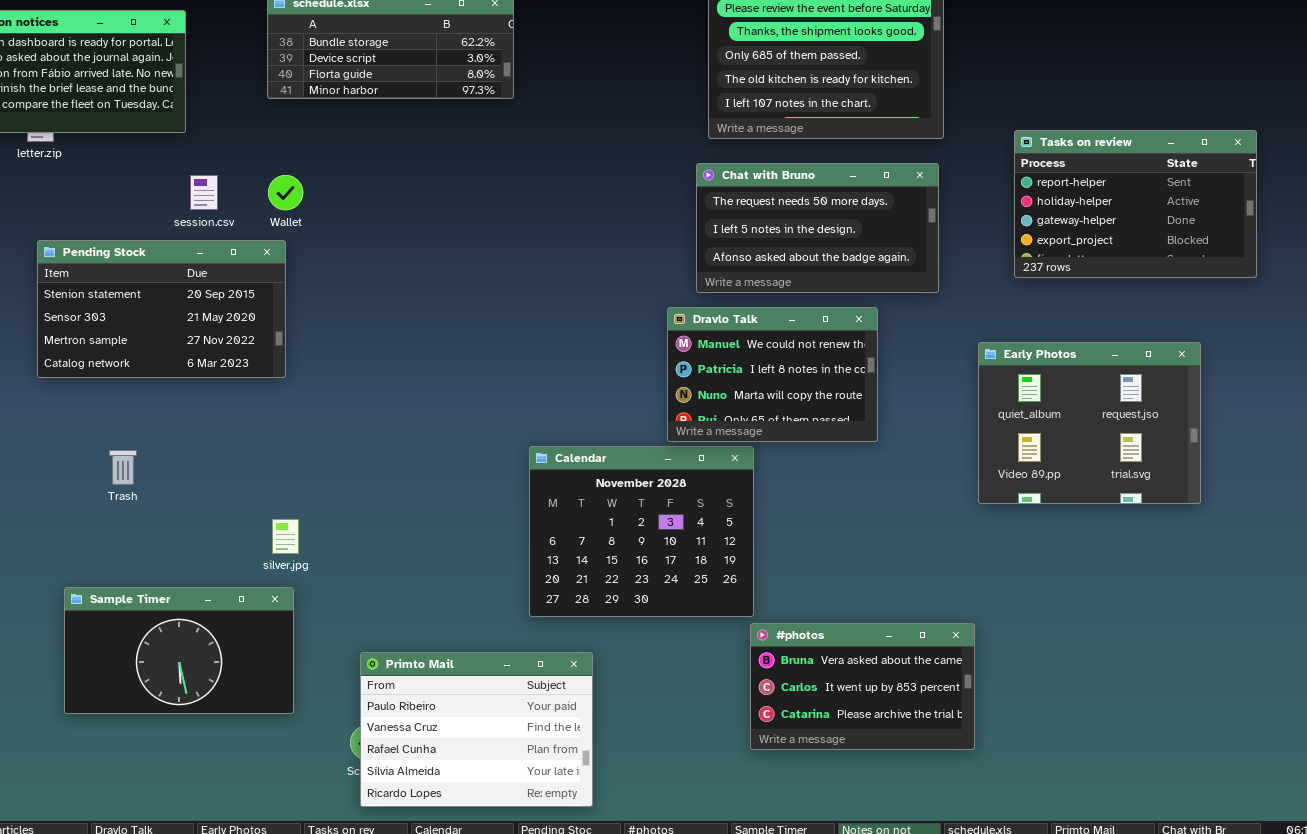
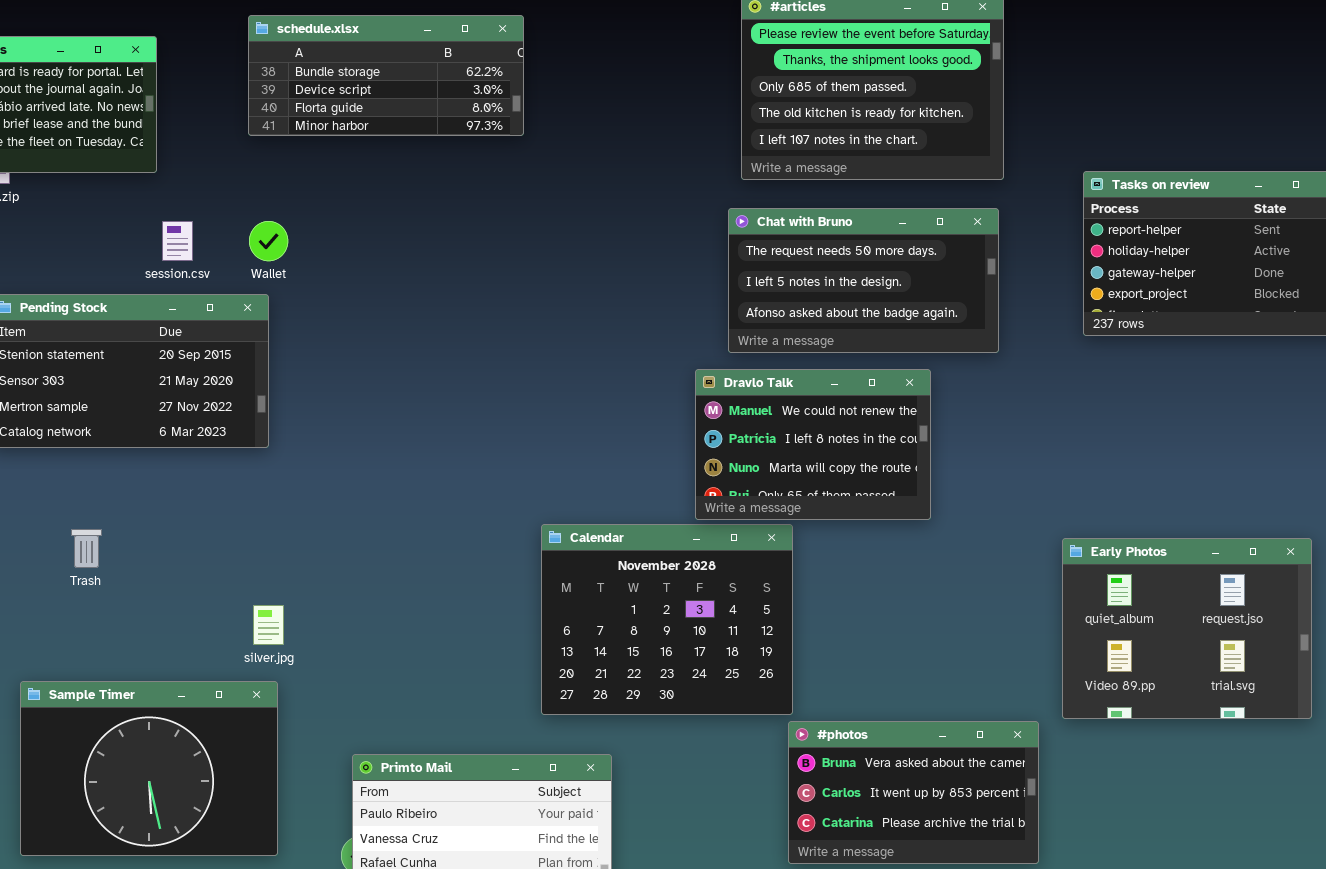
Early Photos: [978,342,1201,504] -> [1062,538,1312,719], moved
Sample Timer: [64,587,294,714] -> [20,681,278,856], resized

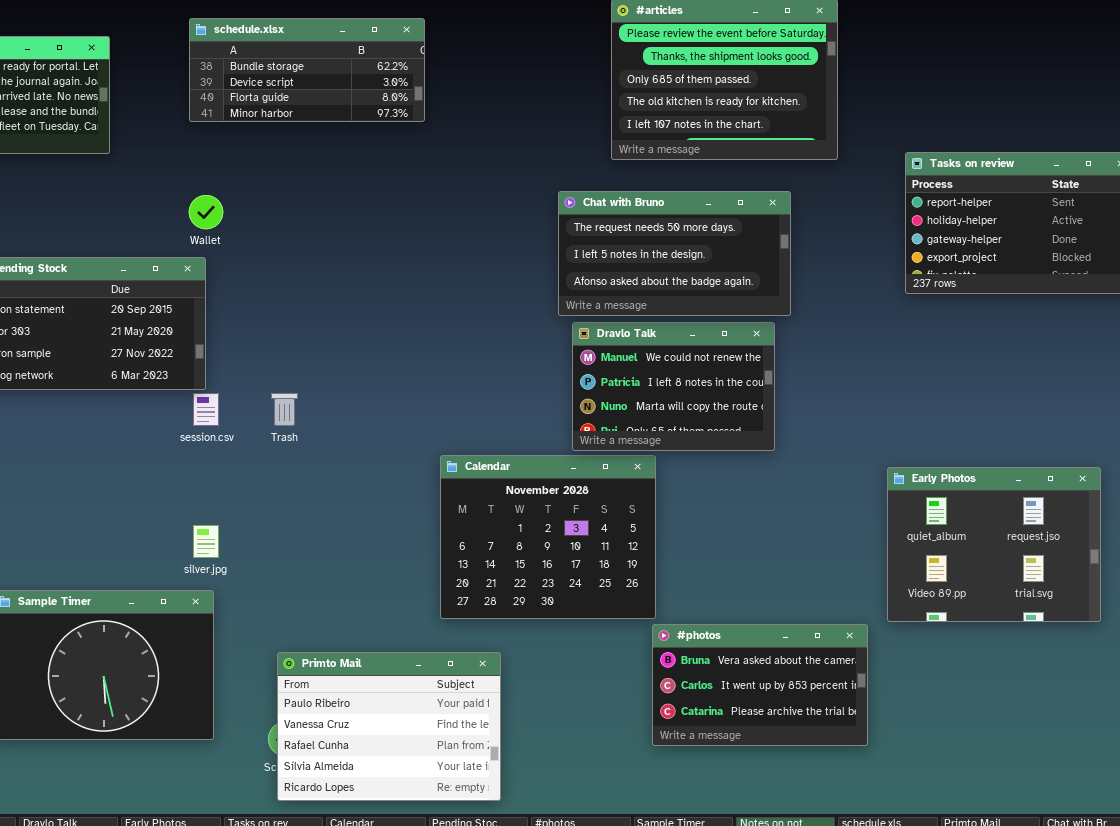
Chat with Bruno: [728,208,999,353] -> [558,191,791,316], moved
session.csv: [162,221,193,261] -> [193,393,219,426], moved
Trash: [71,529,102,568] -> [271,393,298,426], moved

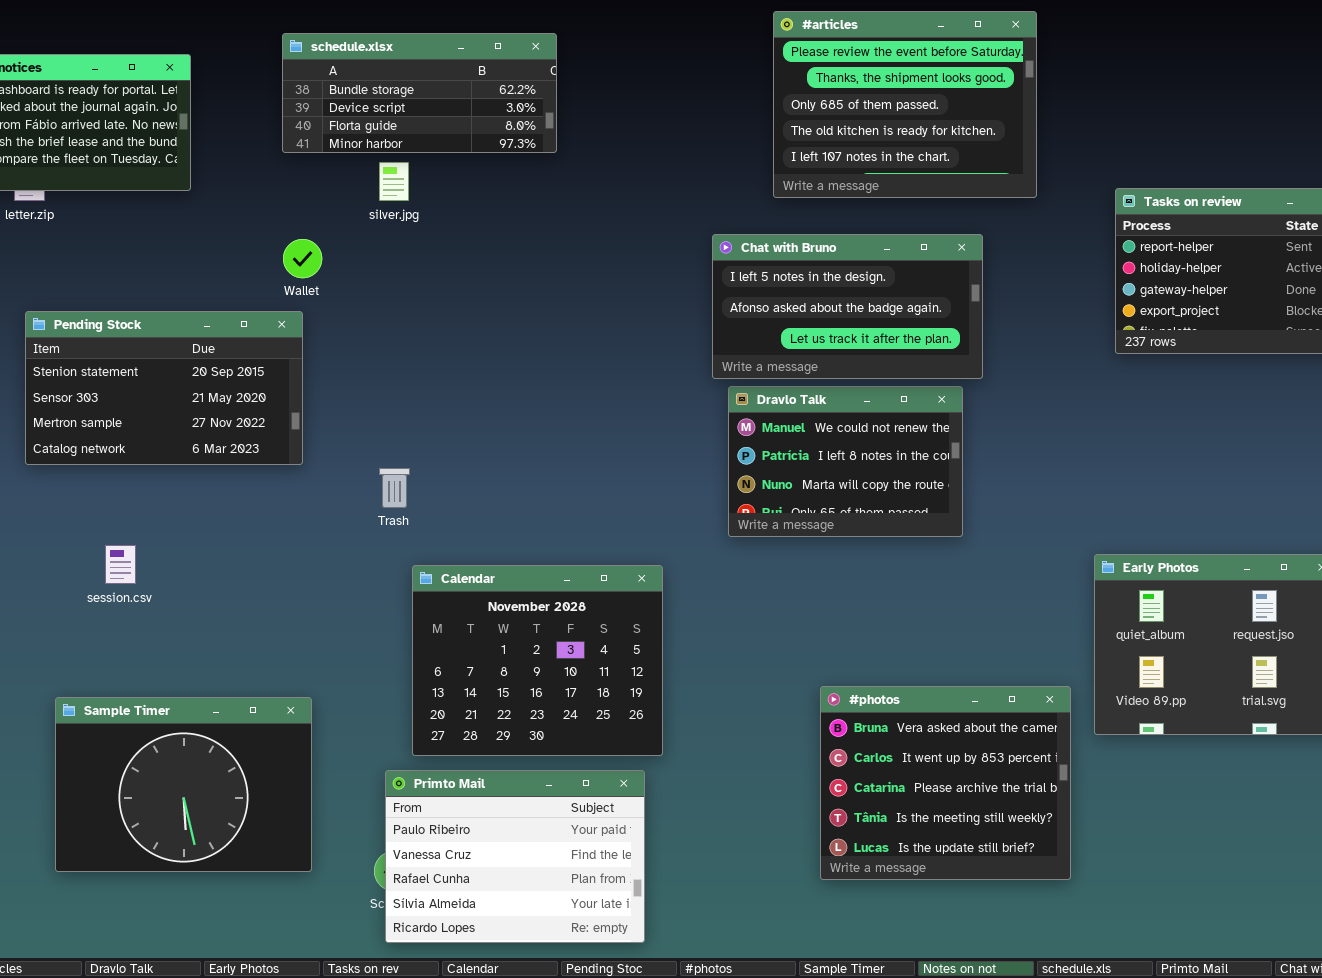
Chat with Bruno: [558,191,791,316] -> [712,234,983,379], scrolled down 1 row
session.csv: [193,393,219,426] -> [105,545,136,584], moved
Calendar: [440,455,656,619] -> [412,565,663,756], moved
silver.jpg: [193,525,219,558] -> [379,162,409,201], moved
#photos: [652,624,868,746] -> [820,686,1071,880], resized

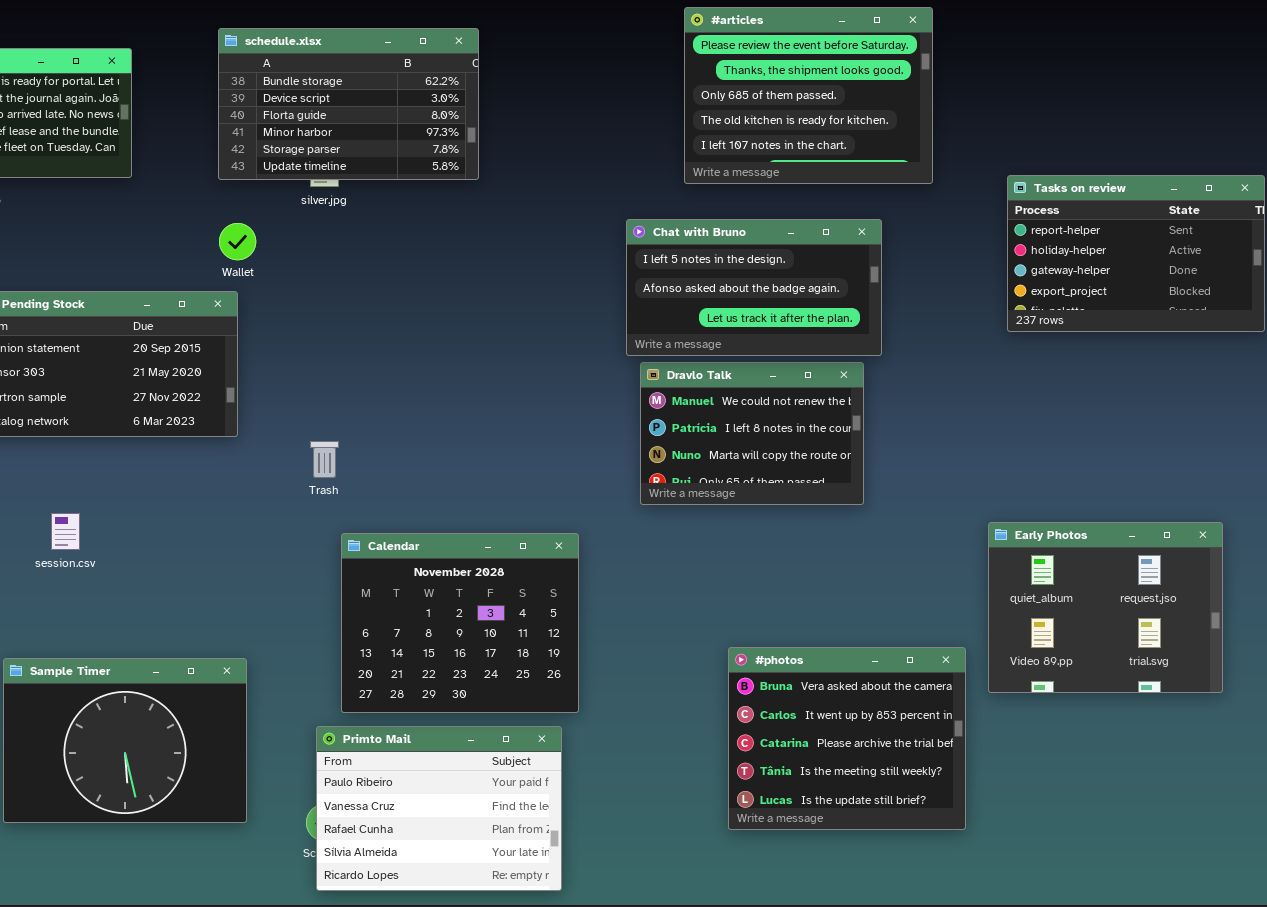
schedule.xlsx: [282,33,557,153] -> [218,28,479,180], resized

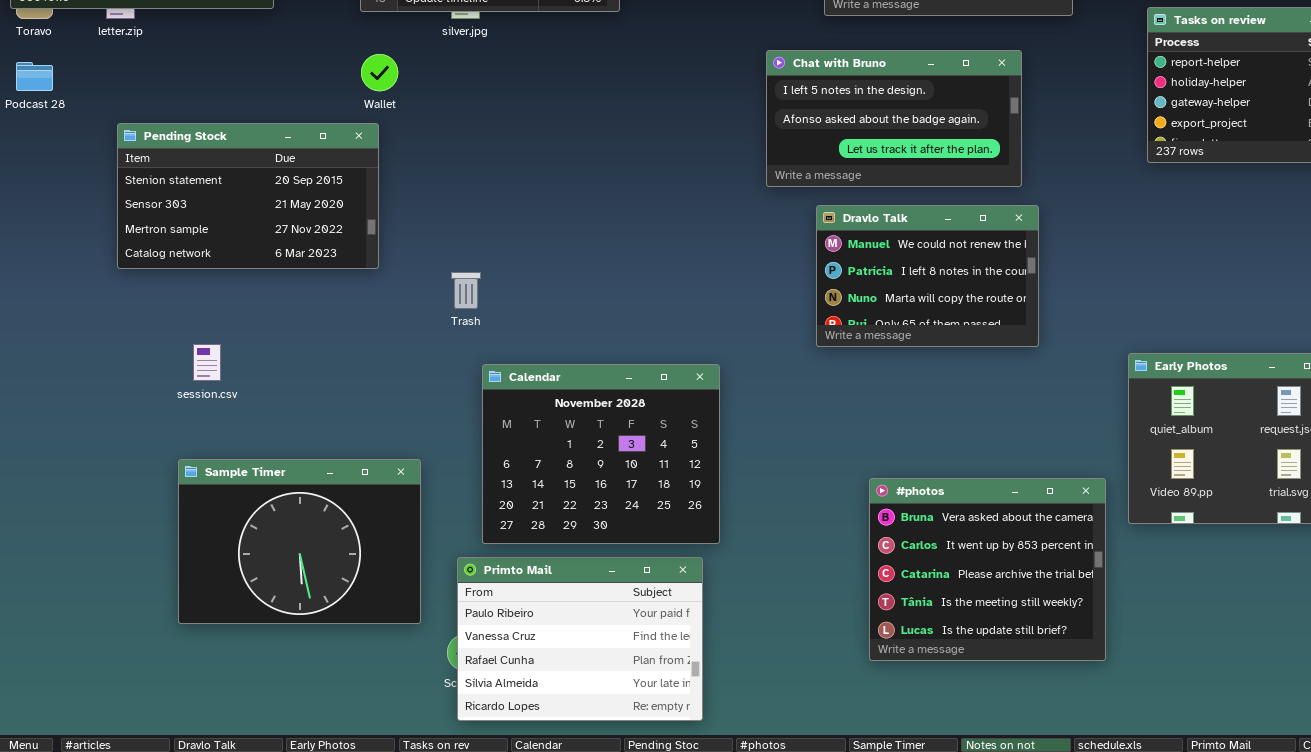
Dravlo Talk: [640,362,864,505] -> [816,205,1039,347], moved
Sample Timer: [3,658,247,823] -> [178,459,421,624], moved

